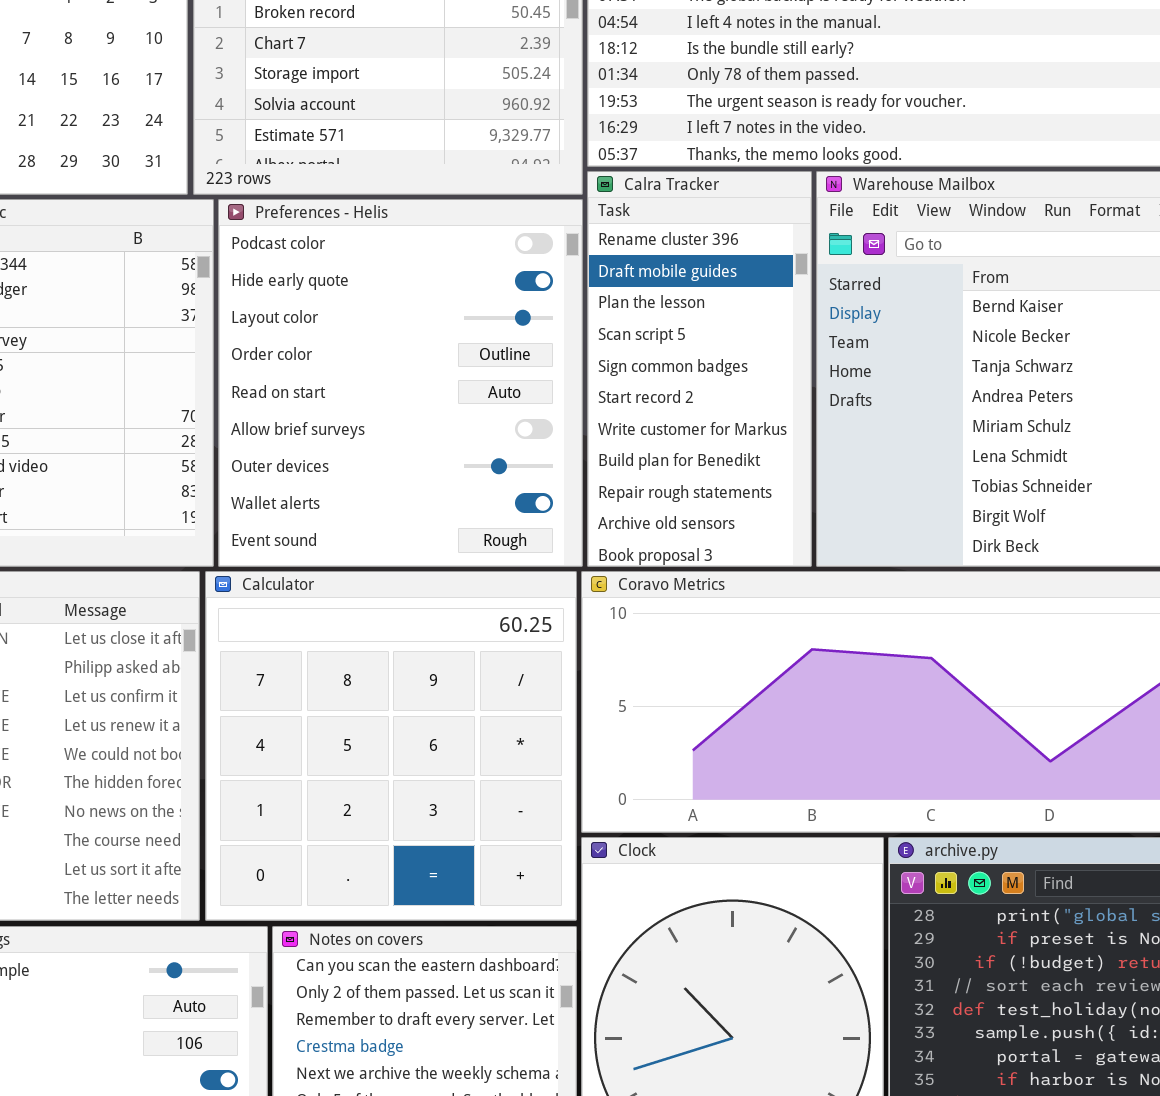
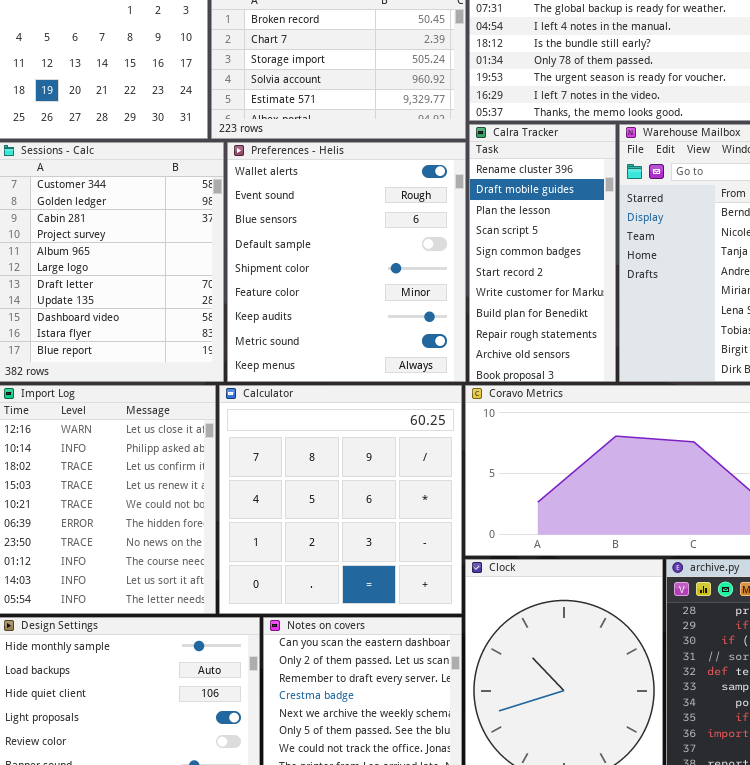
Preferences - Helis: [218,199,583,567] -> [227,142,466,382], scrolled down 7 rows

